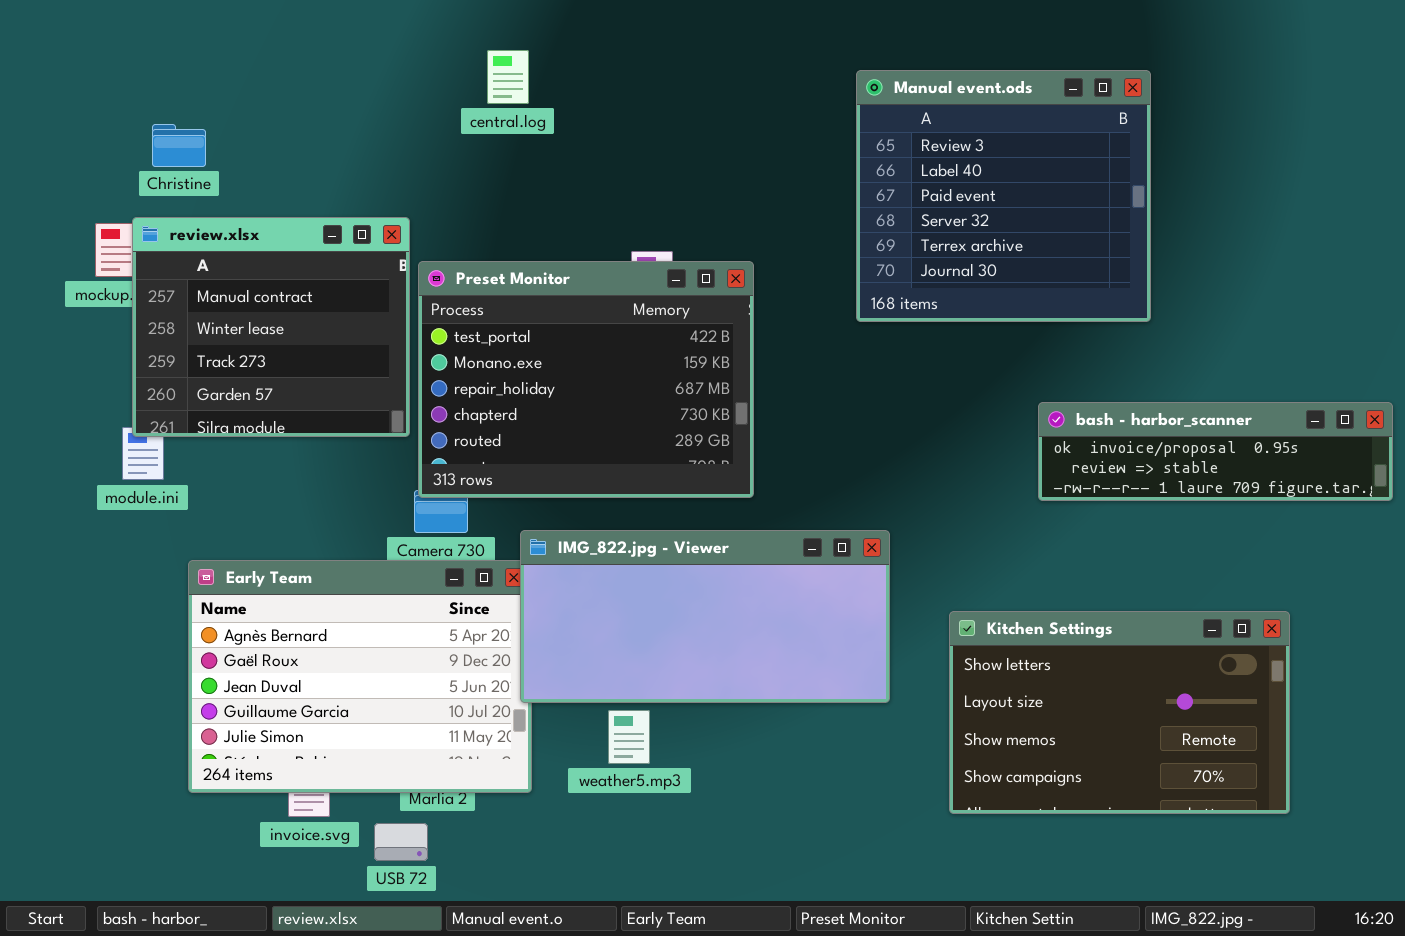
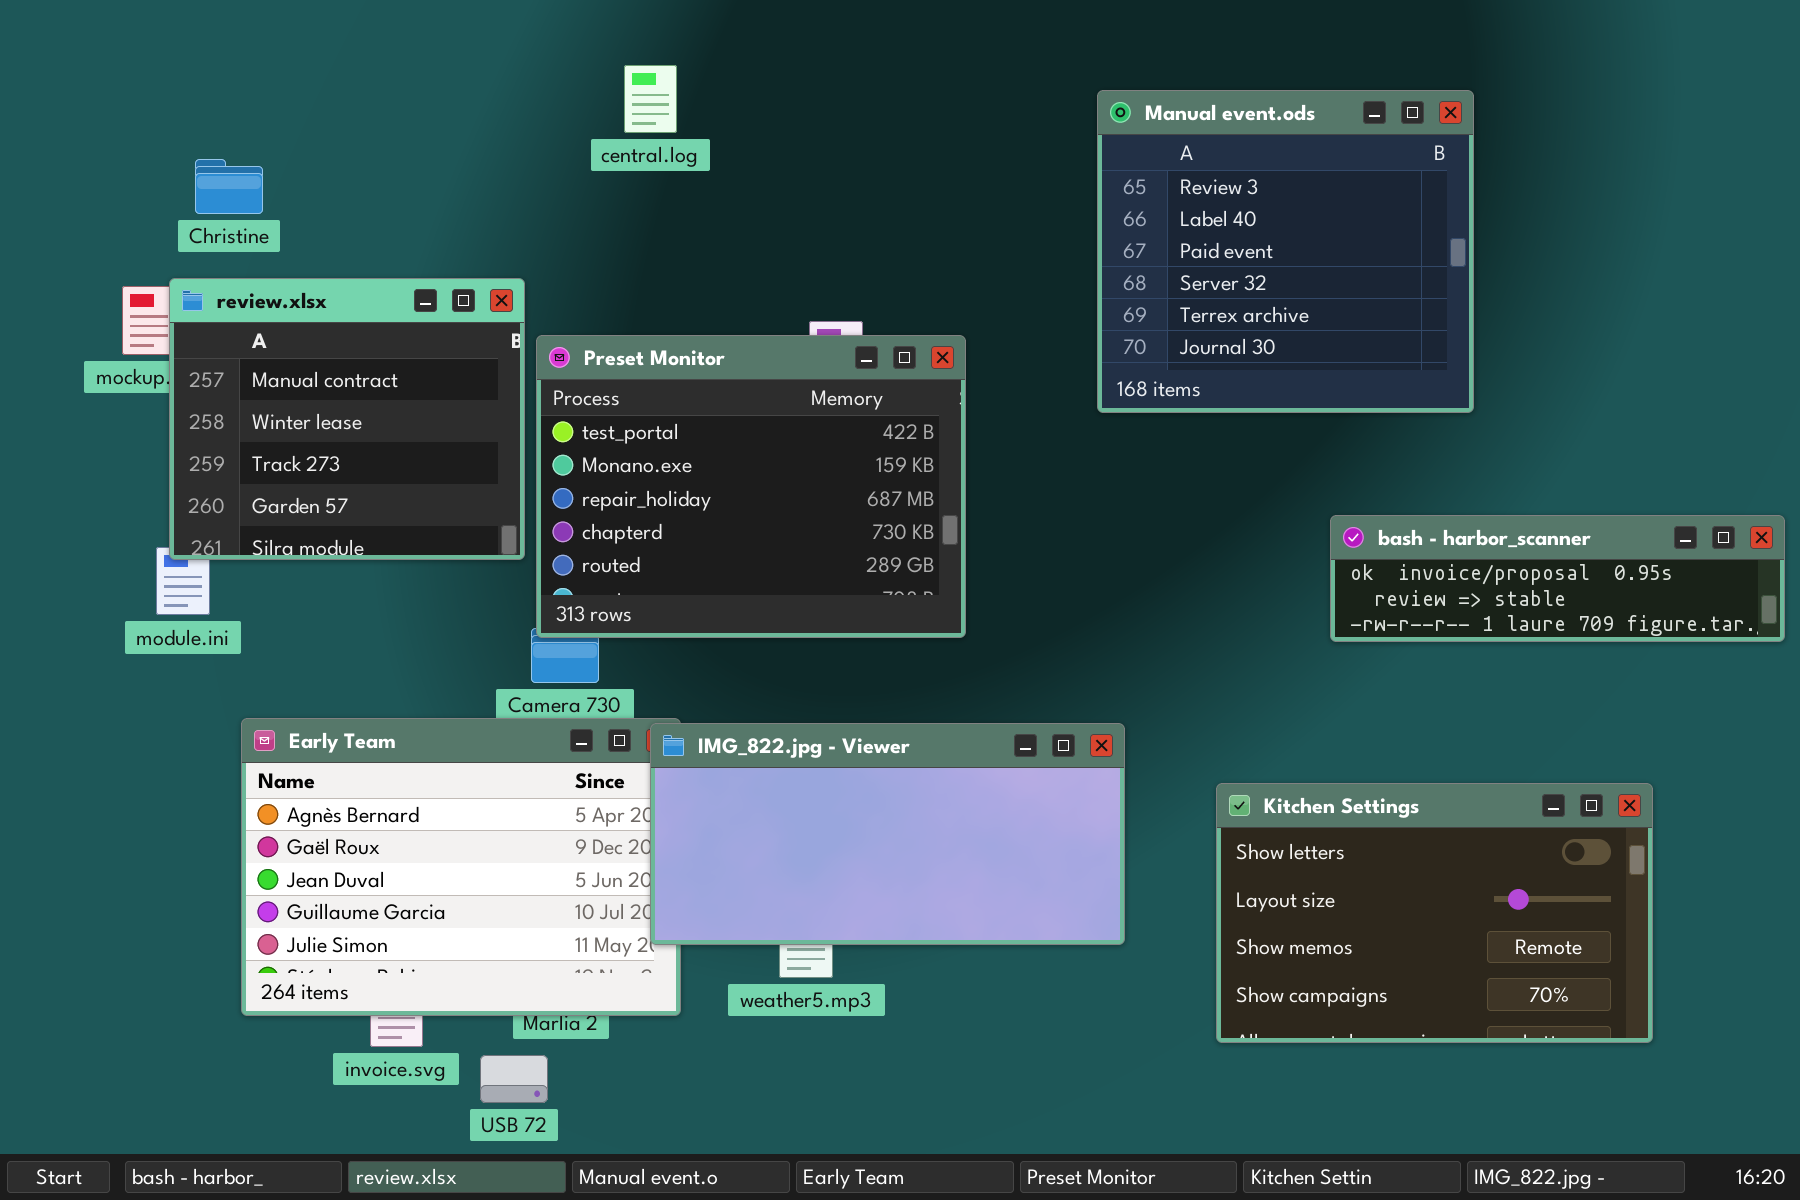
IMG_822.jpg - Viewer: [520,530,890,703] -> [650,723,1125,945], moved

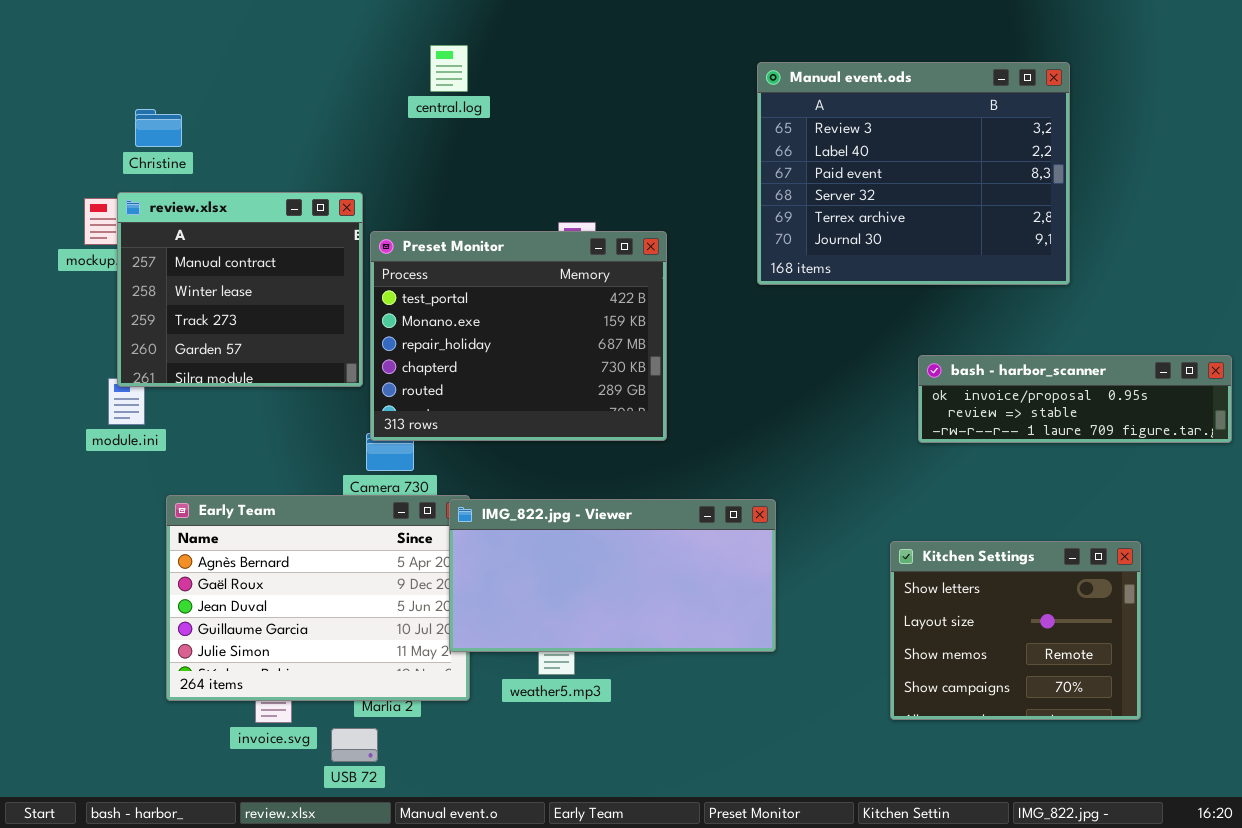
Manual event.ods: [1097,90,1474,413] -> [757,62,1070,285], resized
Kitchen Settings: [1216,783,1653,1043] -> [890,541,1141,720], resized

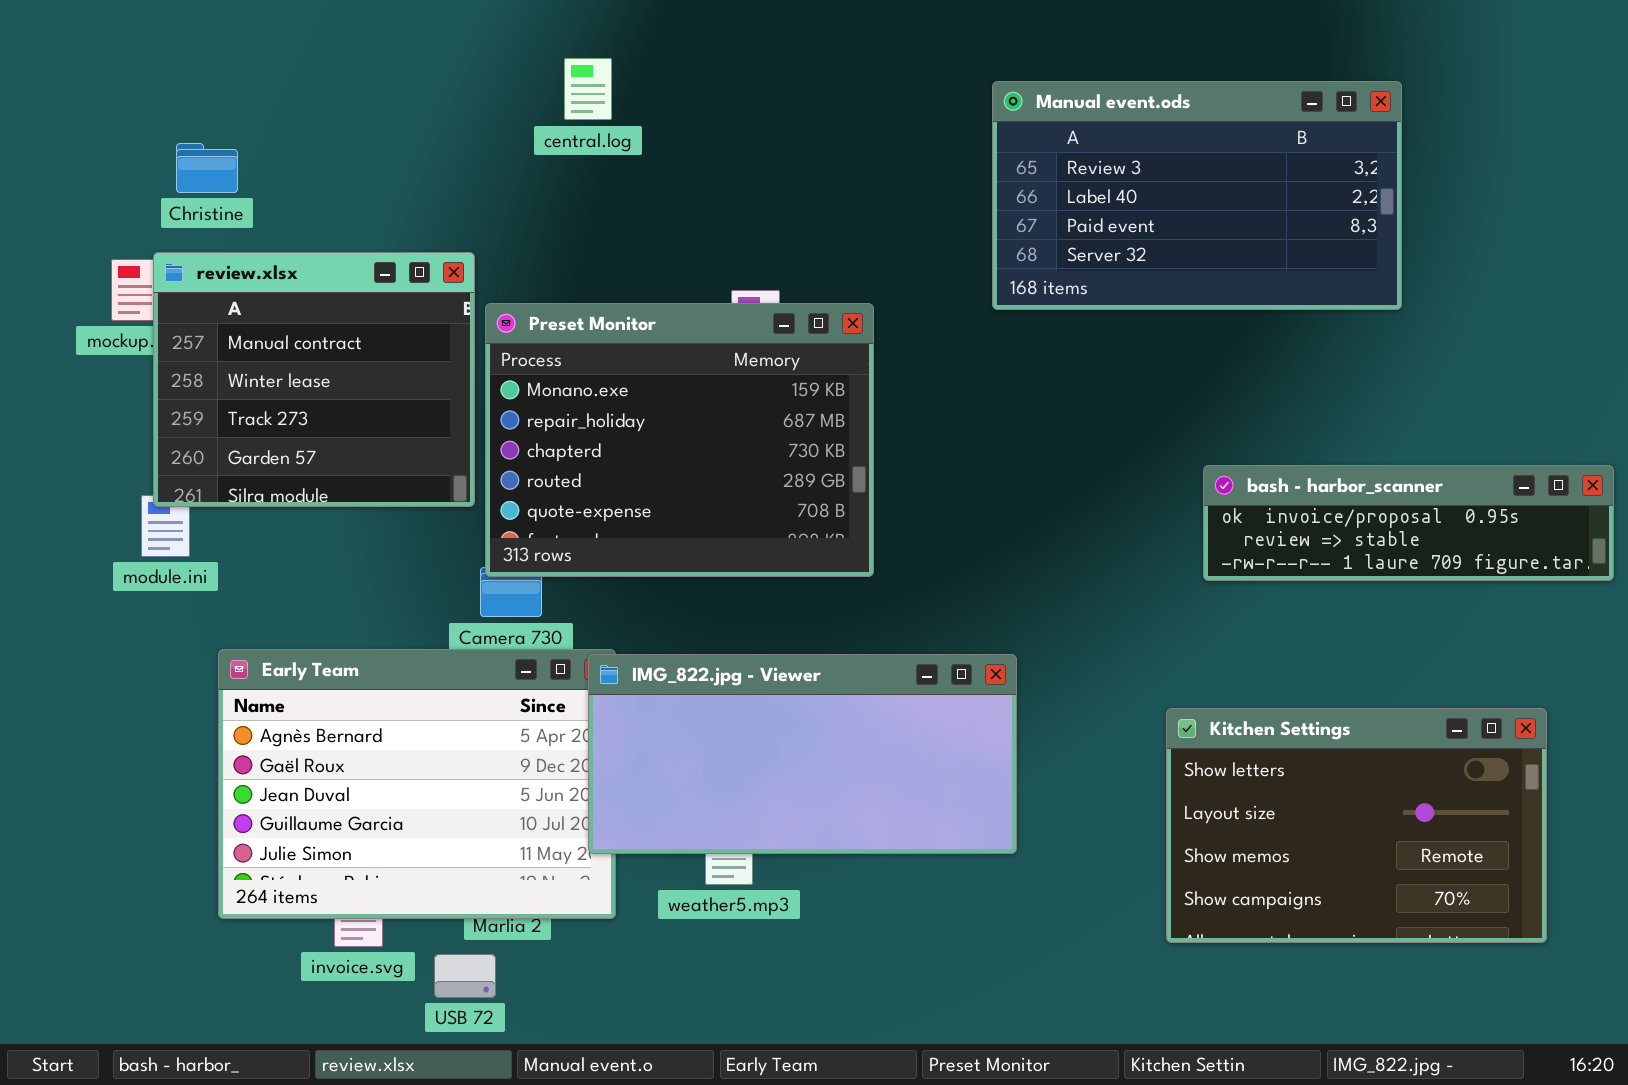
Manual event.ods: [757,62,1070,285] -> [992,81,1402,310], resized
Preset Monitor: [370,231,667,441] -> [485,303,874,577], scrolled down 1 row
Kitchen Settings: [890,541,1141,720] -> [1166,708,1547,943], resized

